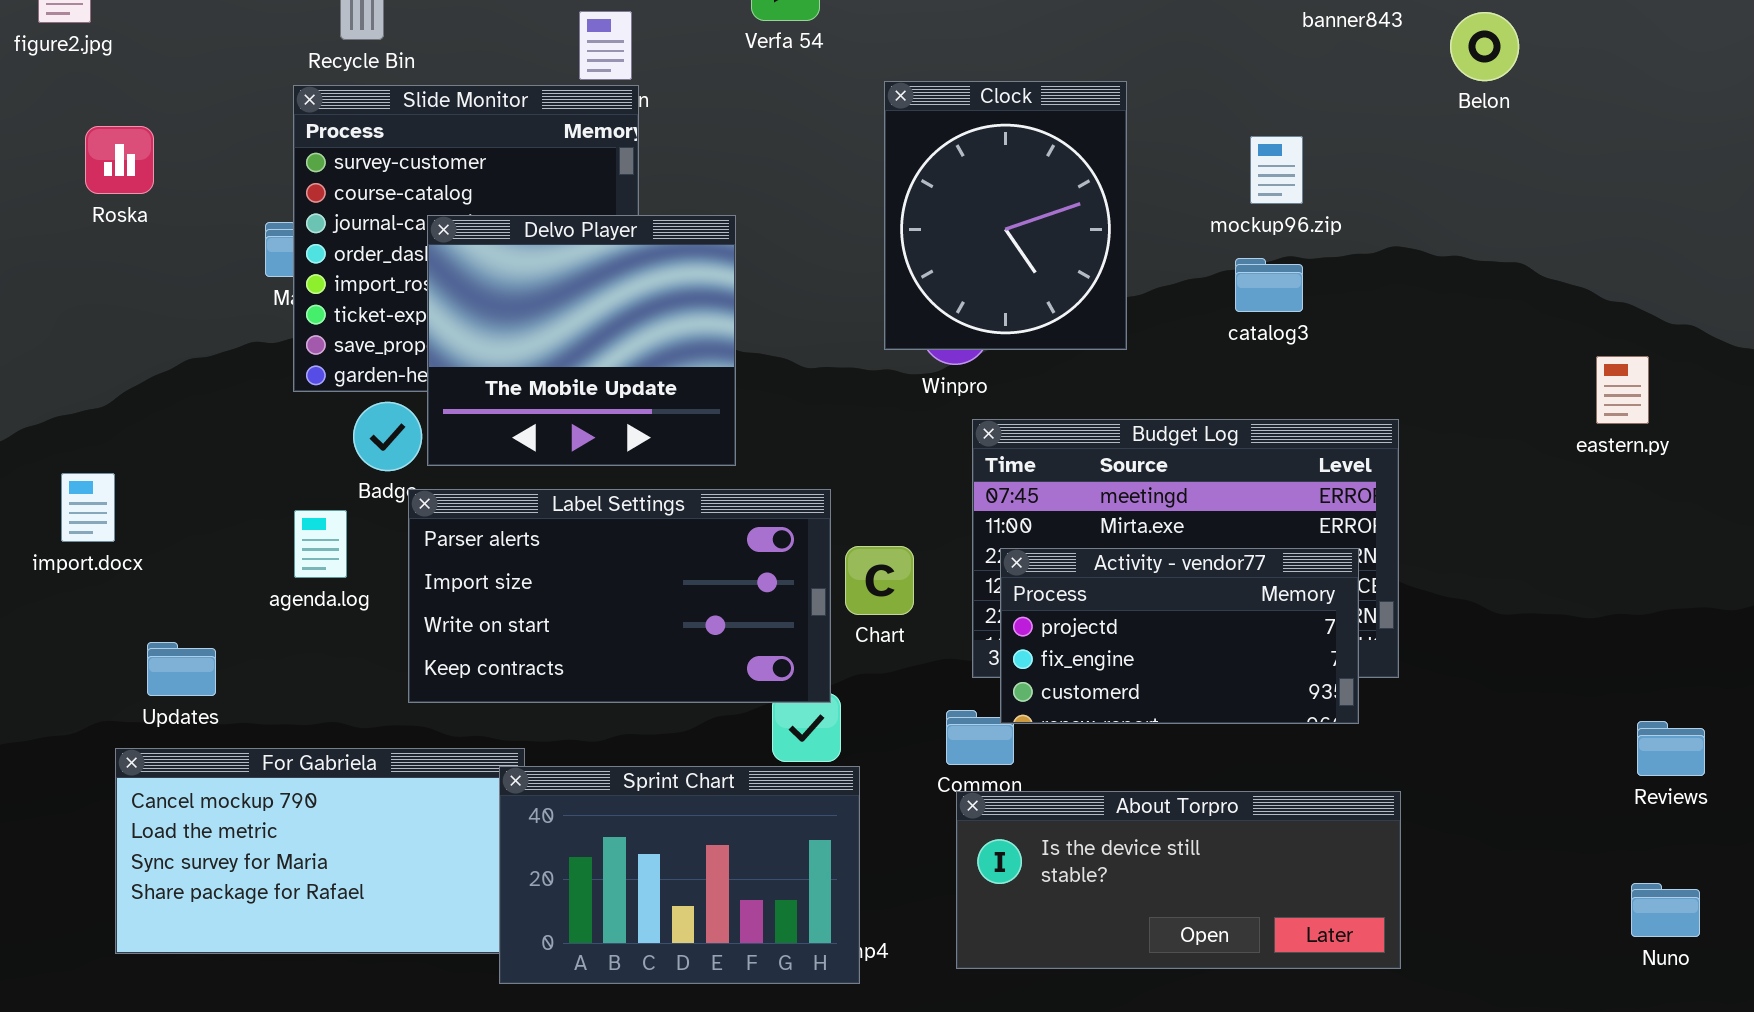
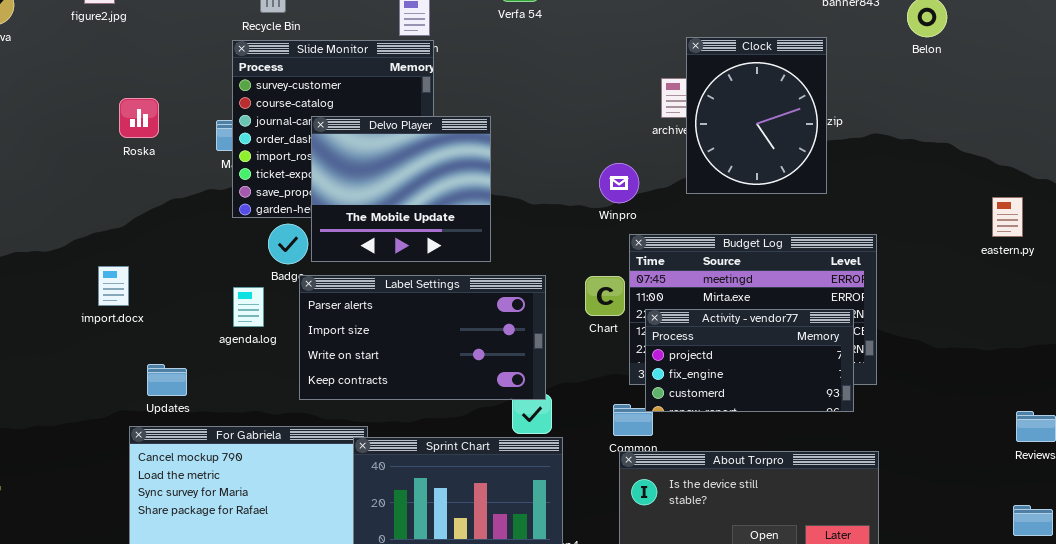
Clock: [884,81,1127,350] -> [686,37,827,194], moved
Roska: [85,126,154,194] -> [119,98,159,138], moved
Chart: [845,546,914,615] -> [585,276,625,316], moved

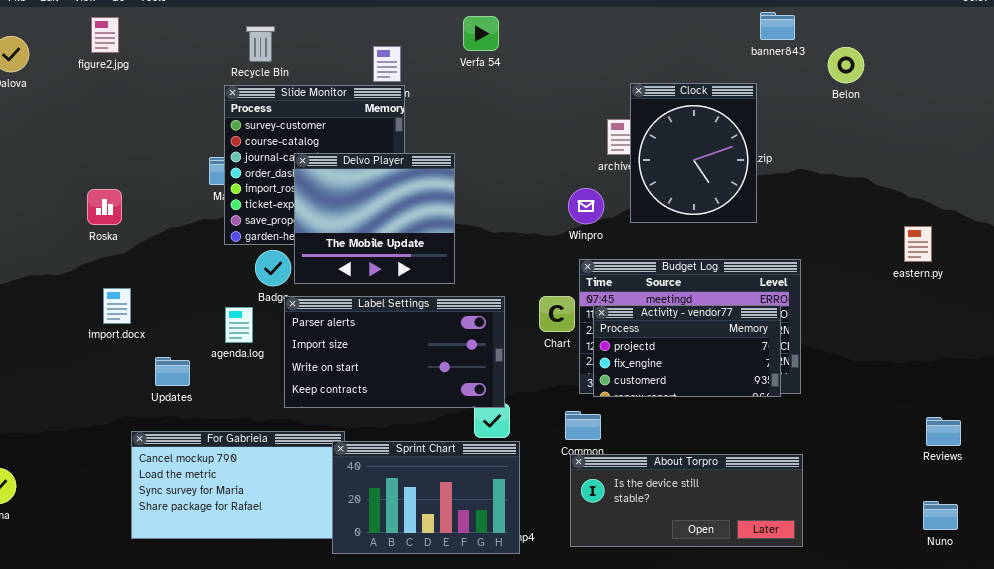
Roska: [119,98,159,138] -> [87,189,122,225], moved
Winpro: [599,163,639,203] -> [568,188,604,224], moved
Activity - vendor77: [645,309,854,412] -> [593,305,781,397], moved
Updates: [147,364,187,396] -> [155,357,190,386], moved

